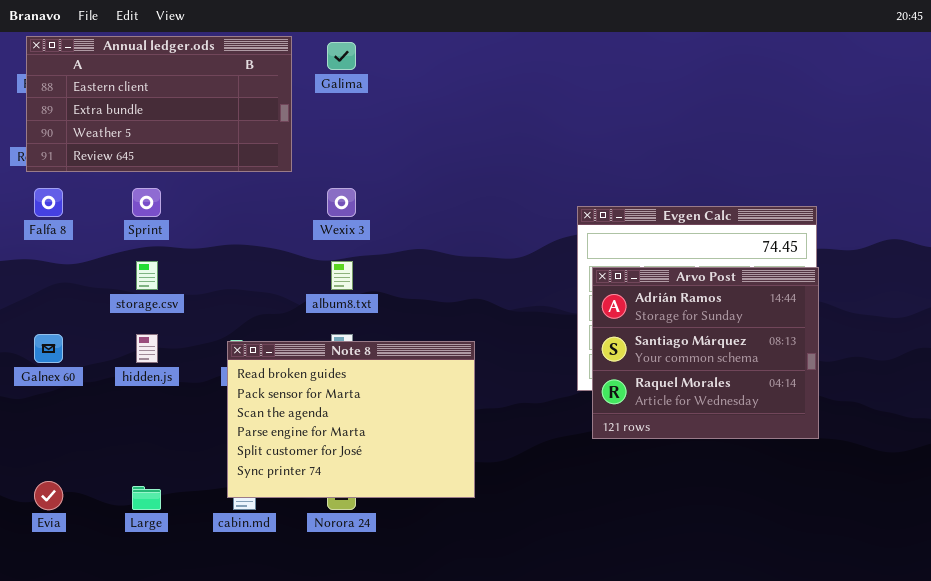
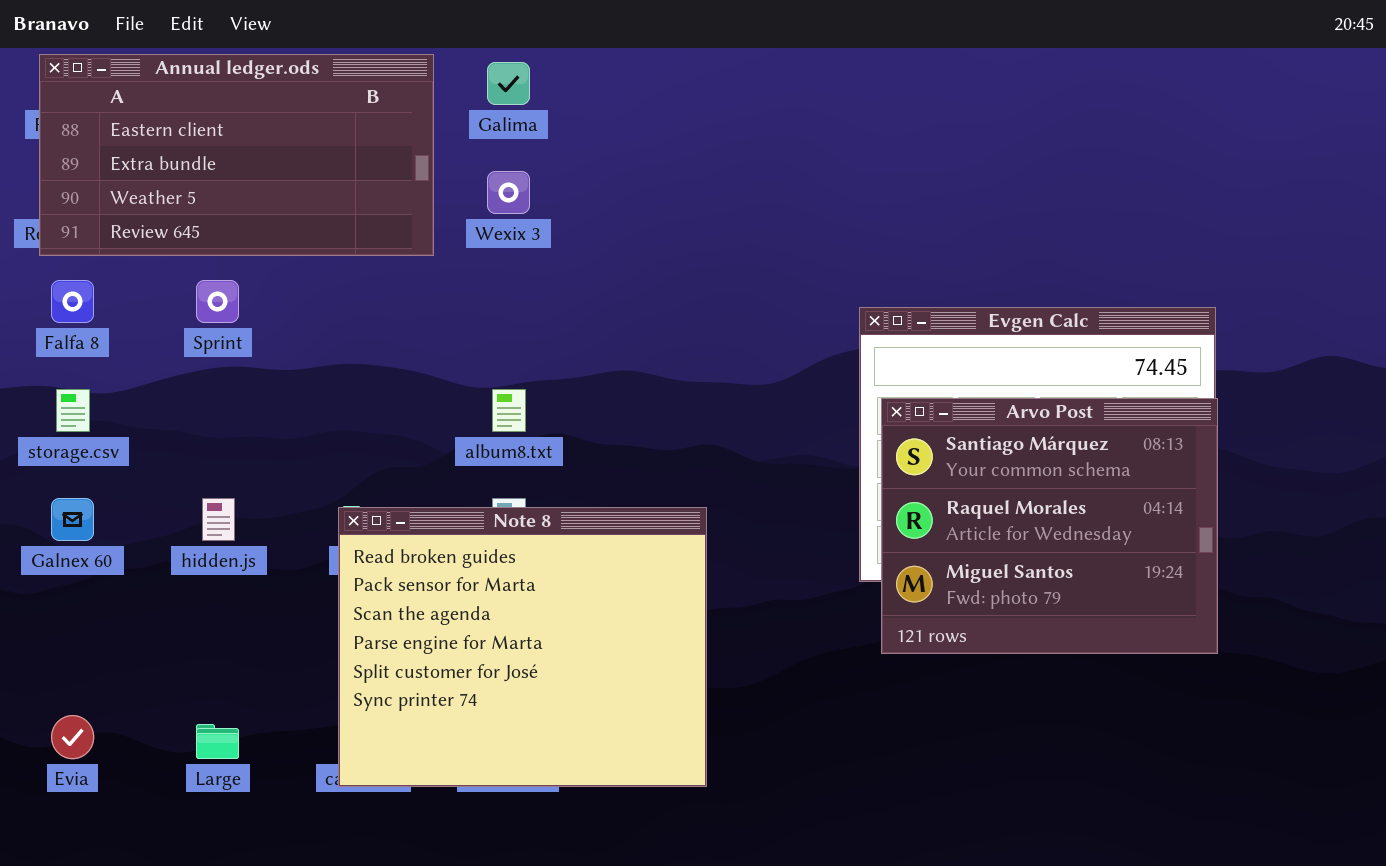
Wexix 3: [327,188,356,217] -> [487,171,530,214], moved
storage.csv: [136,261,158,290] -> [56,389,90,432], moved
Arvo Post: [592,267,819,439] -> [881,398,1218,654], scrolled down 1 row
Note 8: [227,341,475,498] -> [338,507,707,787], resized

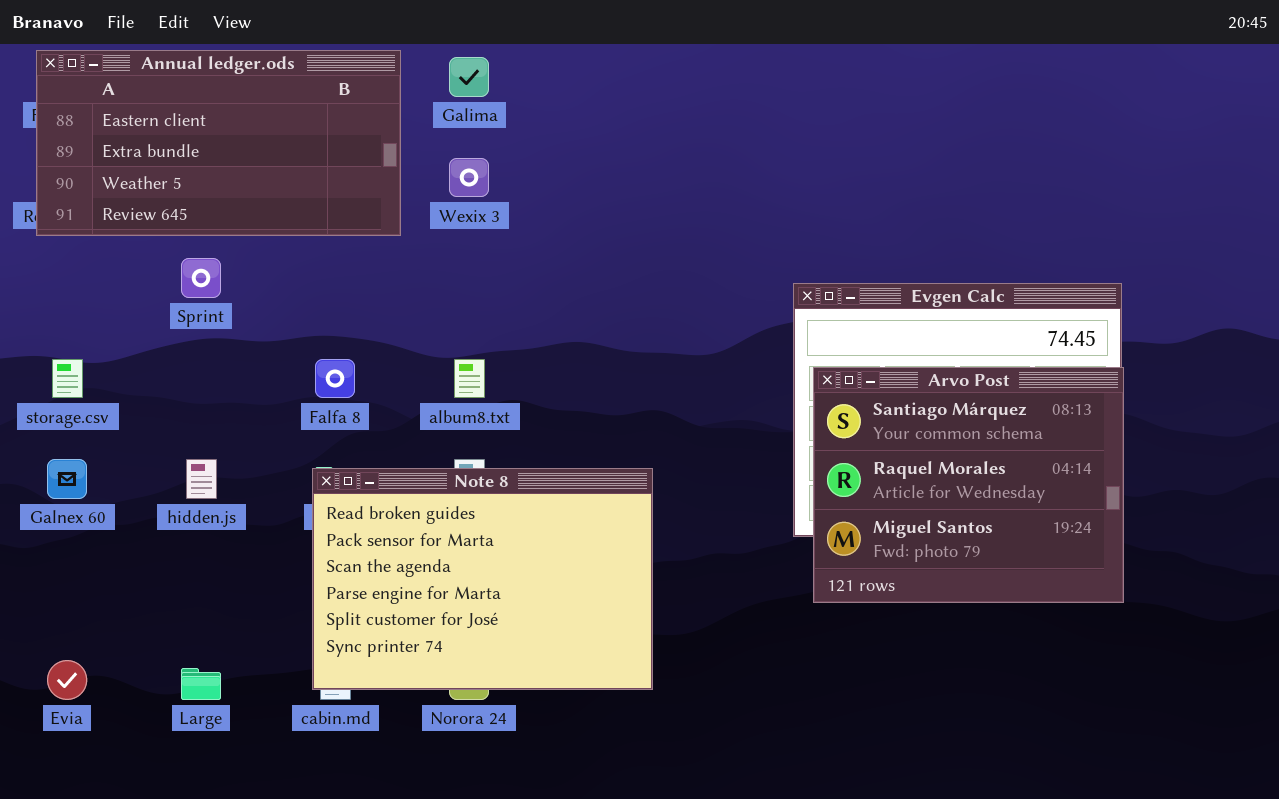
Falfa 8: [51,280,94,323] -> [315,359,355,398], moved
Note 8: [338,507,707,787] -> [312,468,653,690], resized

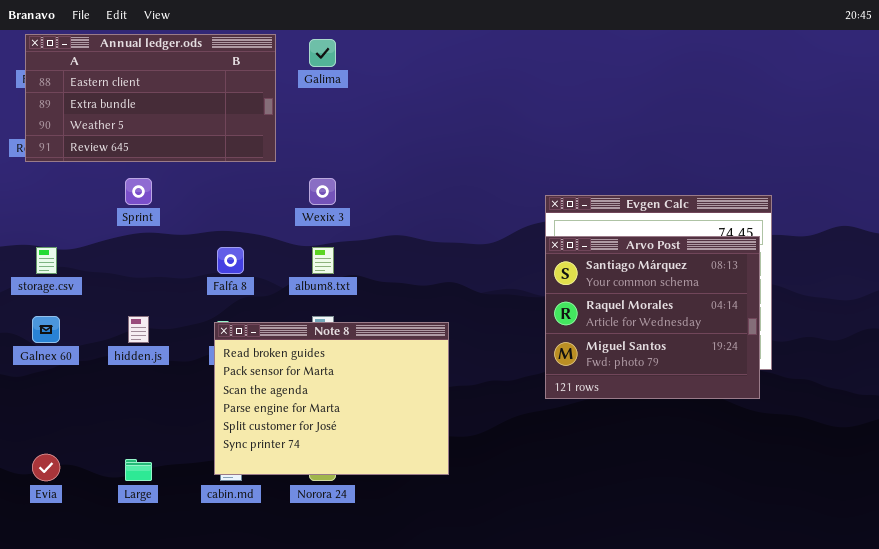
Wexix 3: [449,158,489,197] -> [309,178,336,205], moved
Arvo Post: [813,367,1124,603] -> [545,236,760,399], moved

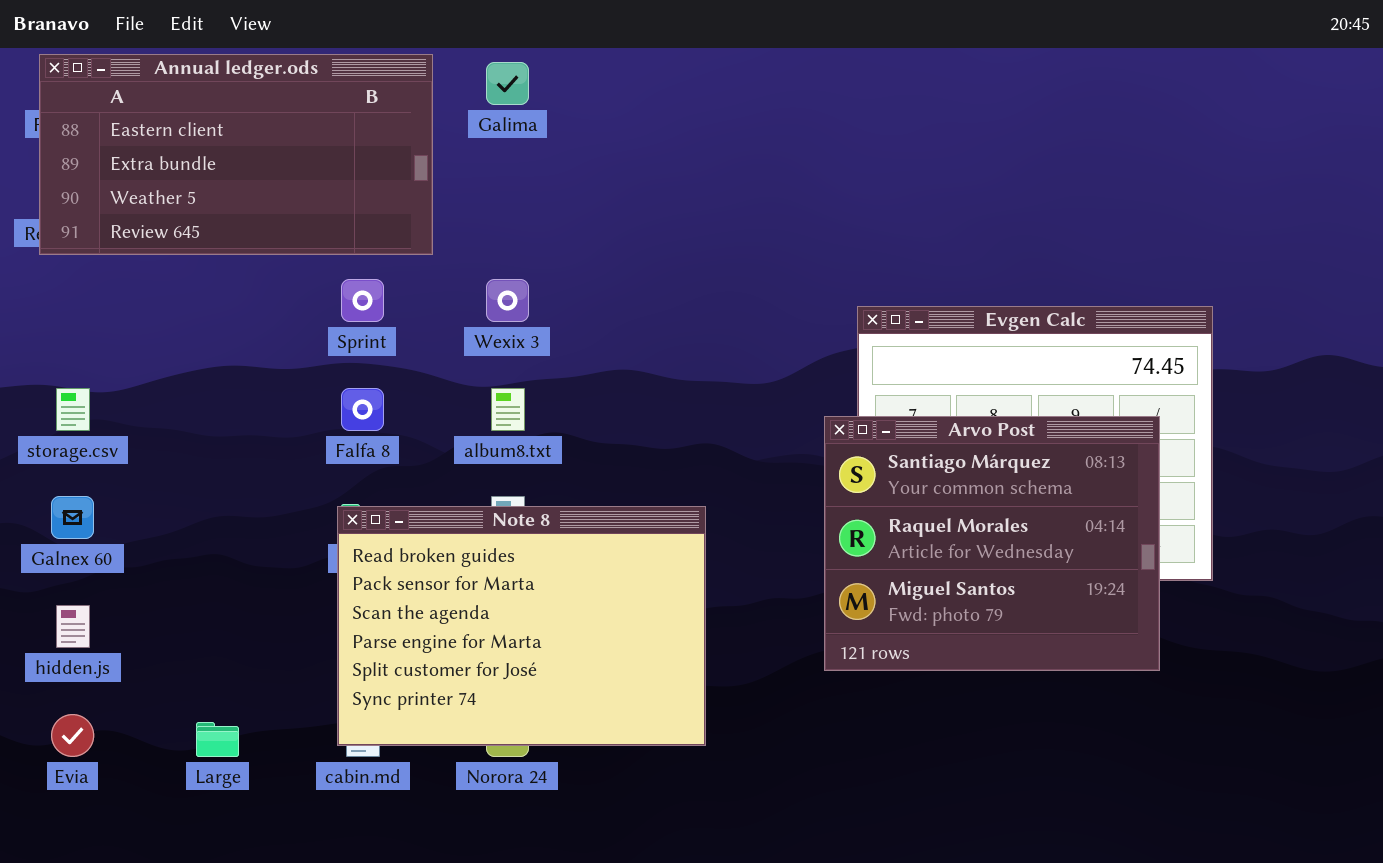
Sprint: [125,178,152,205] -> [341,279,384,322], moved
Arvo Post: [545,236,760,399] -> [824,416,1160,671], moved
hidden.js: [128,316,149,343] -> [56,605,90,648], moved

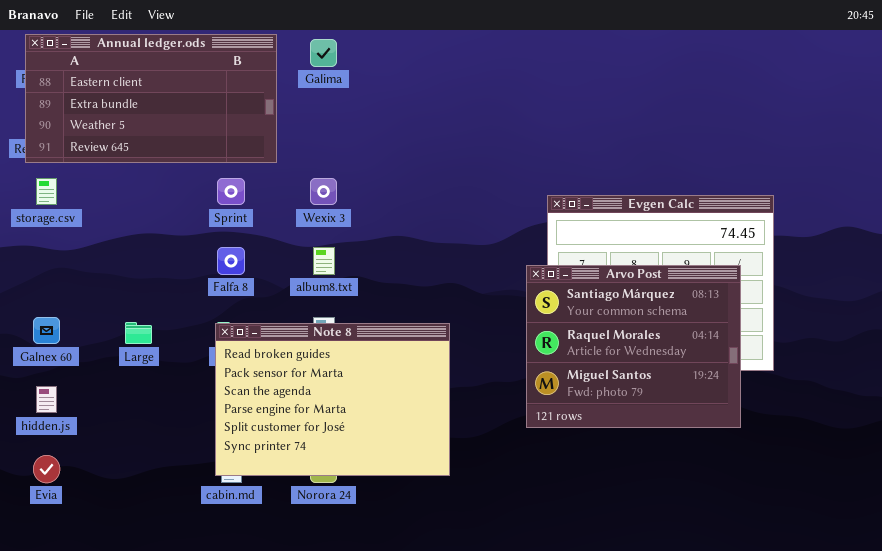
storage.csv: [56,388,90,431] -> [36,178,57,205], moved
Large: [196,722,239,757] -> [125,322,152,344], moved

